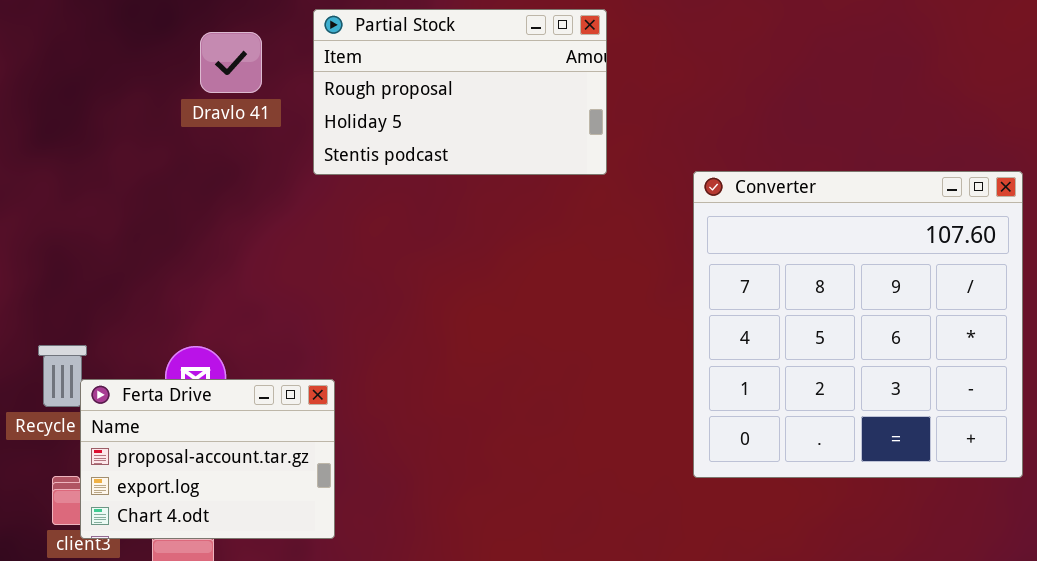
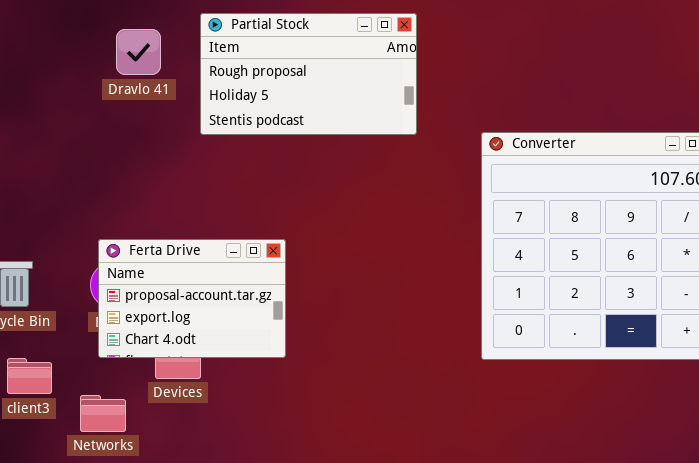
Ferta Drive: [80,379,335,539] -> [98,239,286,358], moved

